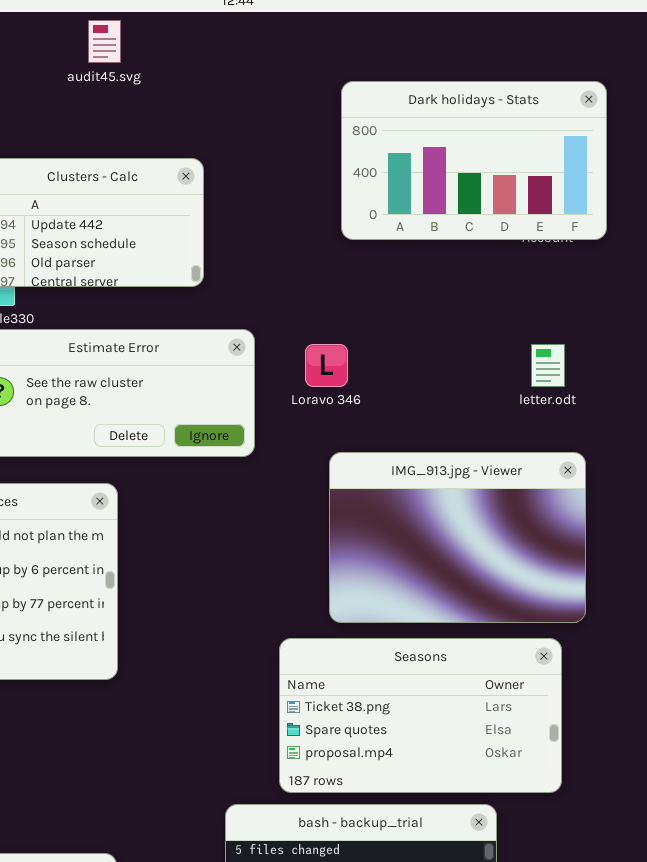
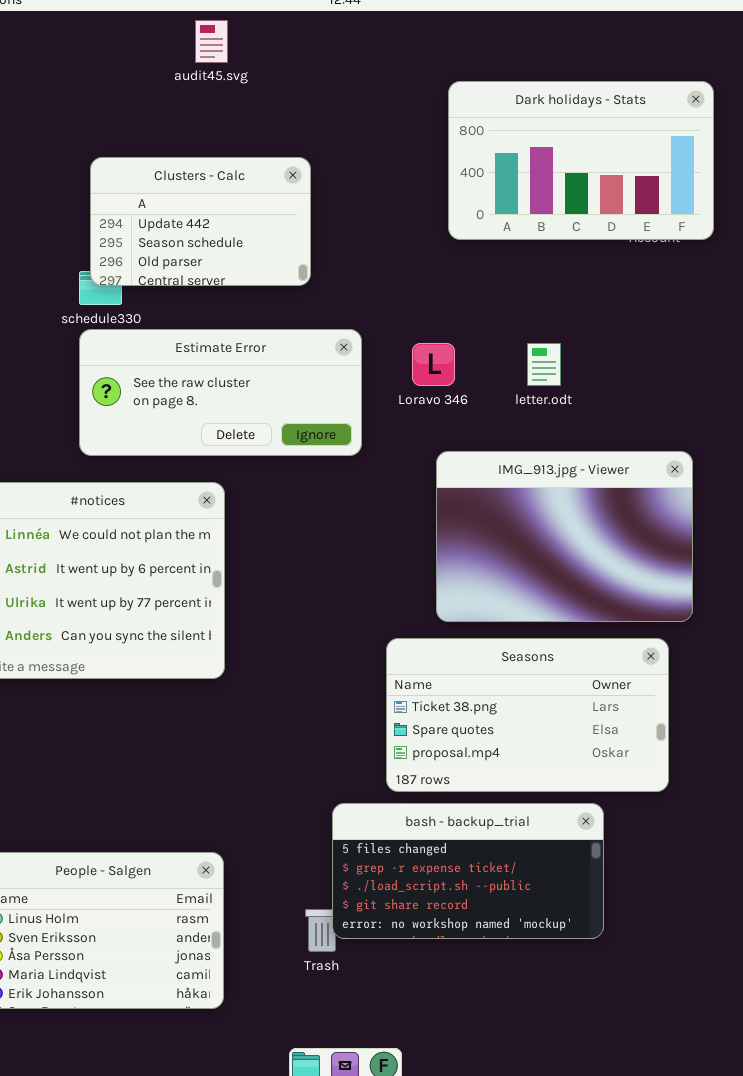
letter.odt: [531,344,565,387] -> [527,343,561,386], moved

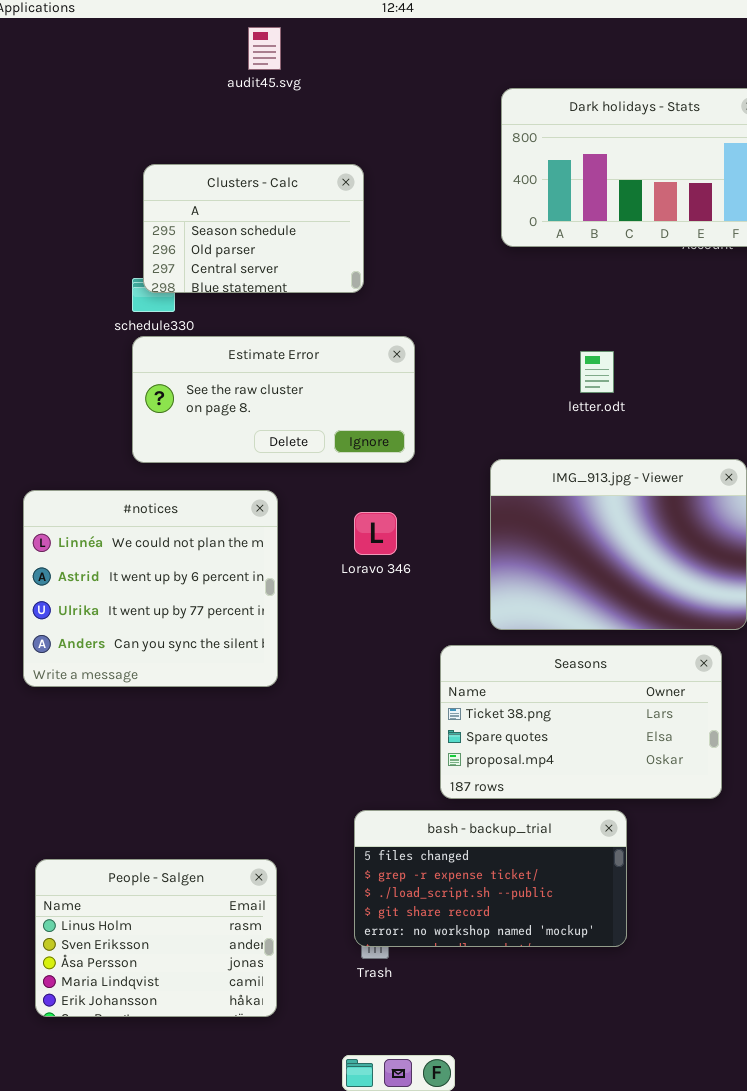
Clusters - Calc: [90,157,311,286] -> [143,164,364,293], scrolled down 1 row
Loravo 346: [412,343,455,386] -> [354,512,397,555], moved
bash - backup_trial: [332,803,604,939] -> [354,810,627,947], moved

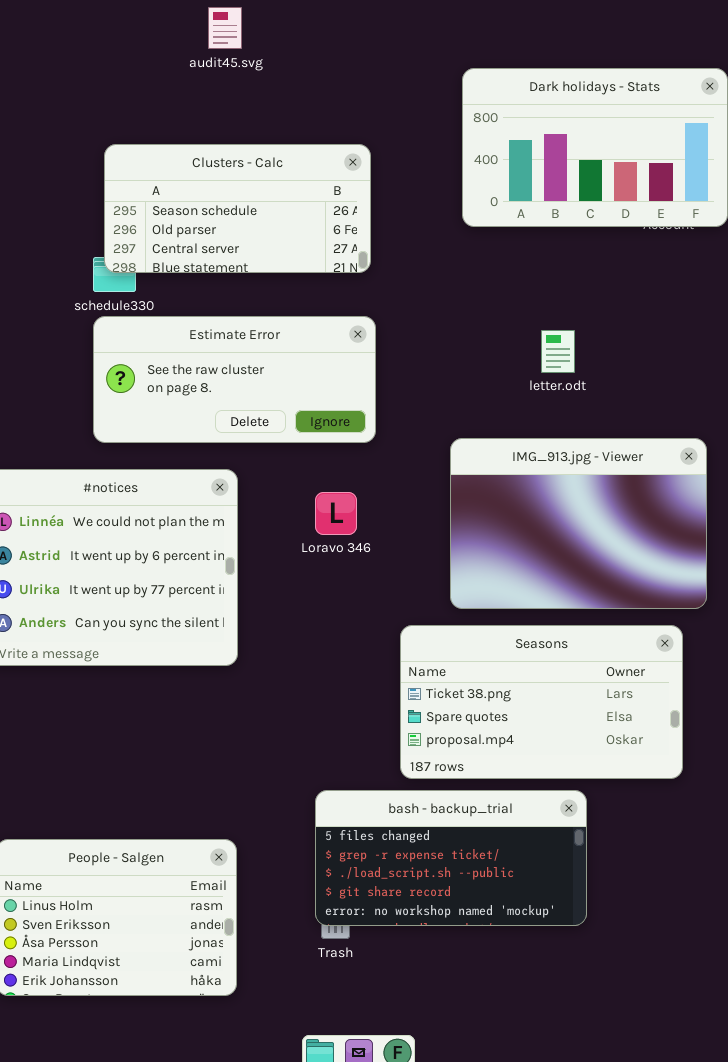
Clusters - Calc: [143,164,364,293] -> [104,144,371,273], resized

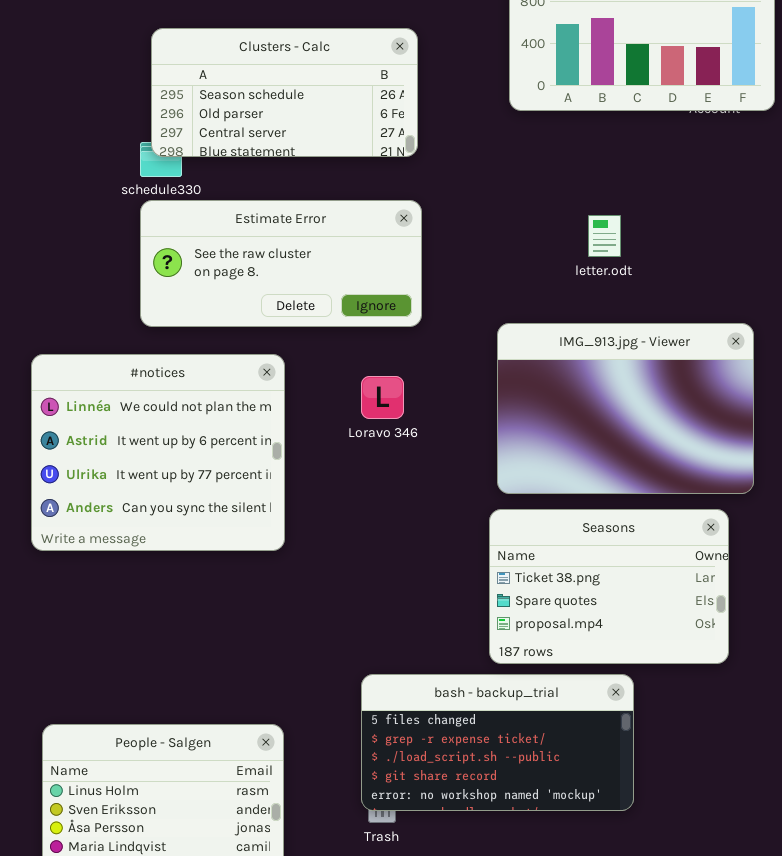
Seasons: [400,625,683,779] -> [489,509,729,664], resized

